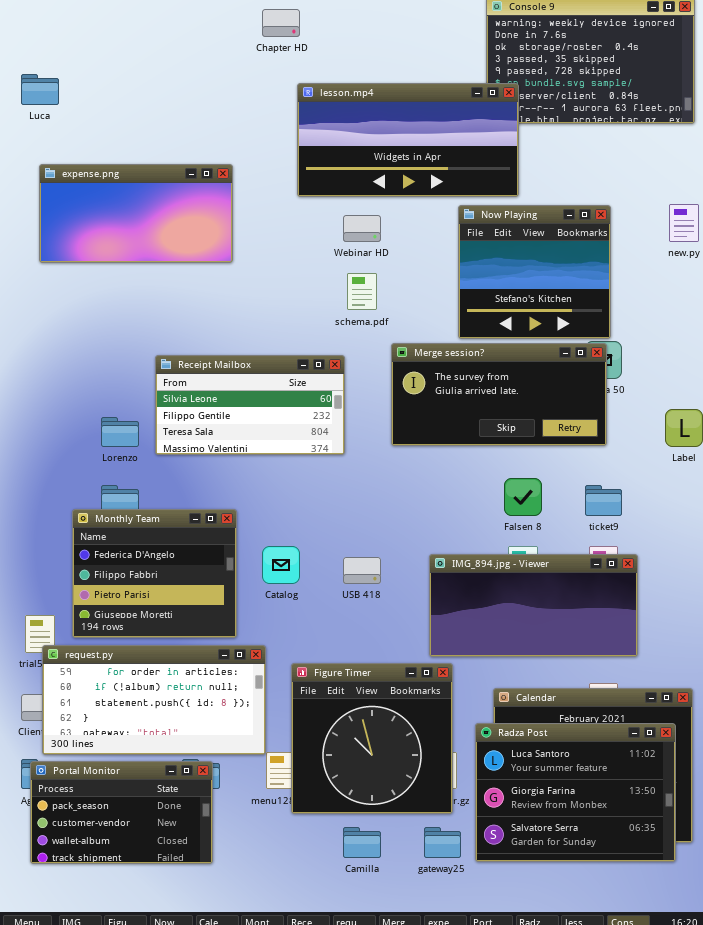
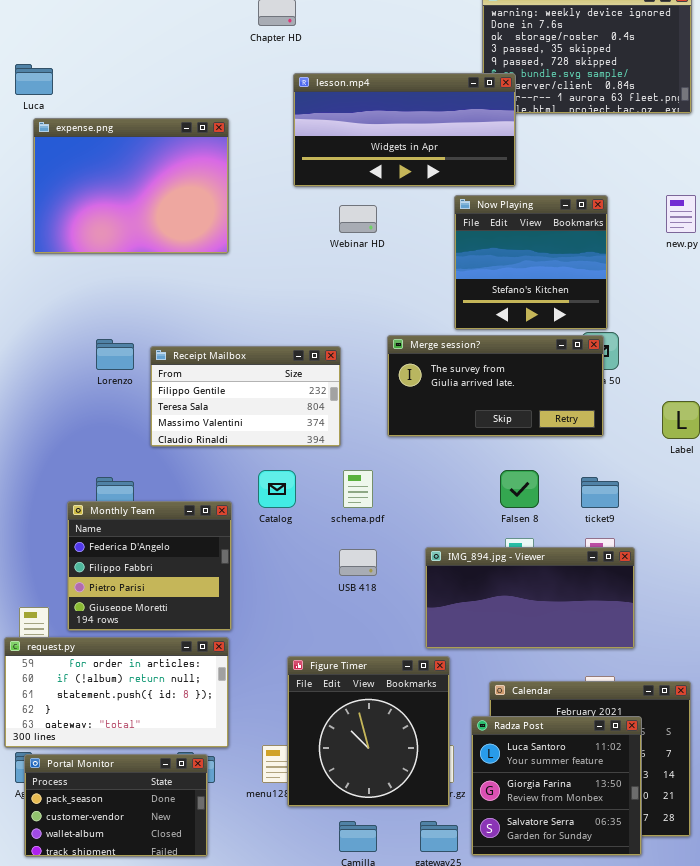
expense.png: [39,164,233,263] -> [33,118,229,254], resized
schema.pdf: [347,273,377,310] -> [343,470,373,508], moved
Receipt Mailbox: [155,355,345,455] -> [150,346,341,447], scrolled down 1 row
Lorenzo: [101,417,139,447] -> [96,339,134,370], moved
Catalog: [262,546,300,584] -> [258,470,296,508], moved
request.py: [42,645,266,755] -> [4,637,229,748], moved
Radza Post: [475,723,676,862] -> [471,716,642,856], resized

